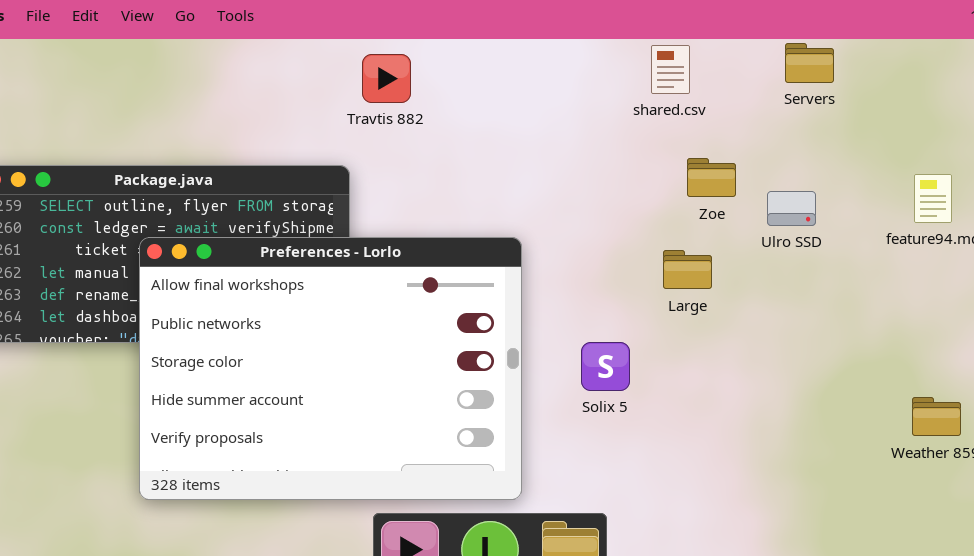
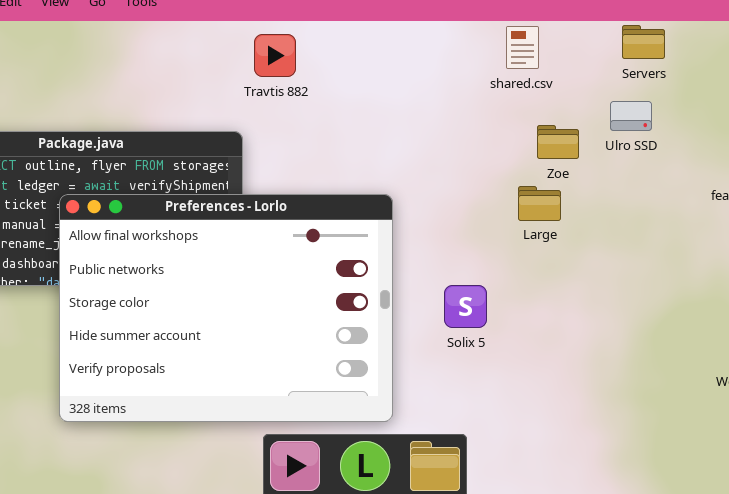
Ulro SSD: [767,191,816,226] -> [610,101,652,131], moved
Large: [663,250,712,289] -> [518,186,561,221], moved

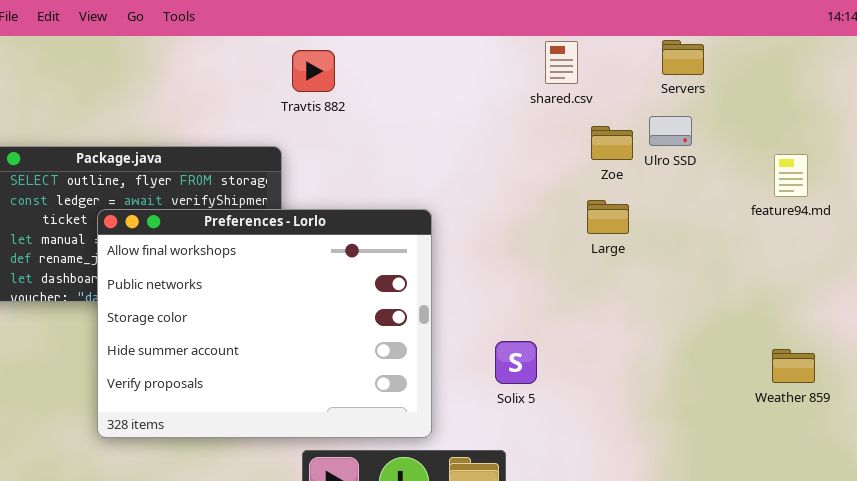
Zoe: [537,125,579,159] -> [591,126,633,160], moved
Large: [518,186,561,221] -> [587,200,629,234], moved
Solix 5: [444,285,487,328] -> [495,341,537,384], moved

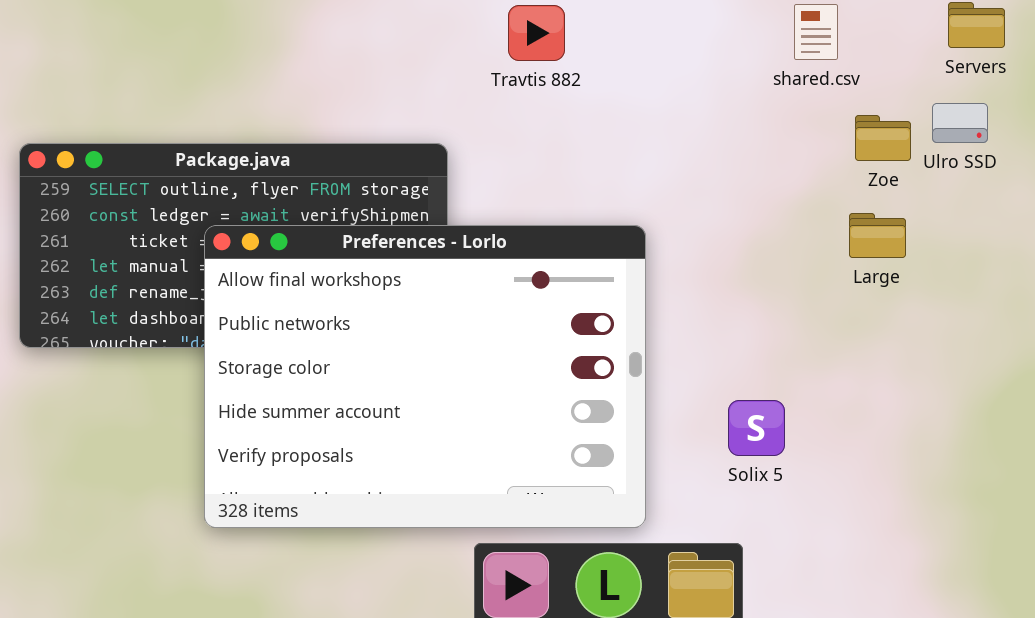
Travtis 882: [292,50,335,92] -> [508,5,565,61], moved

